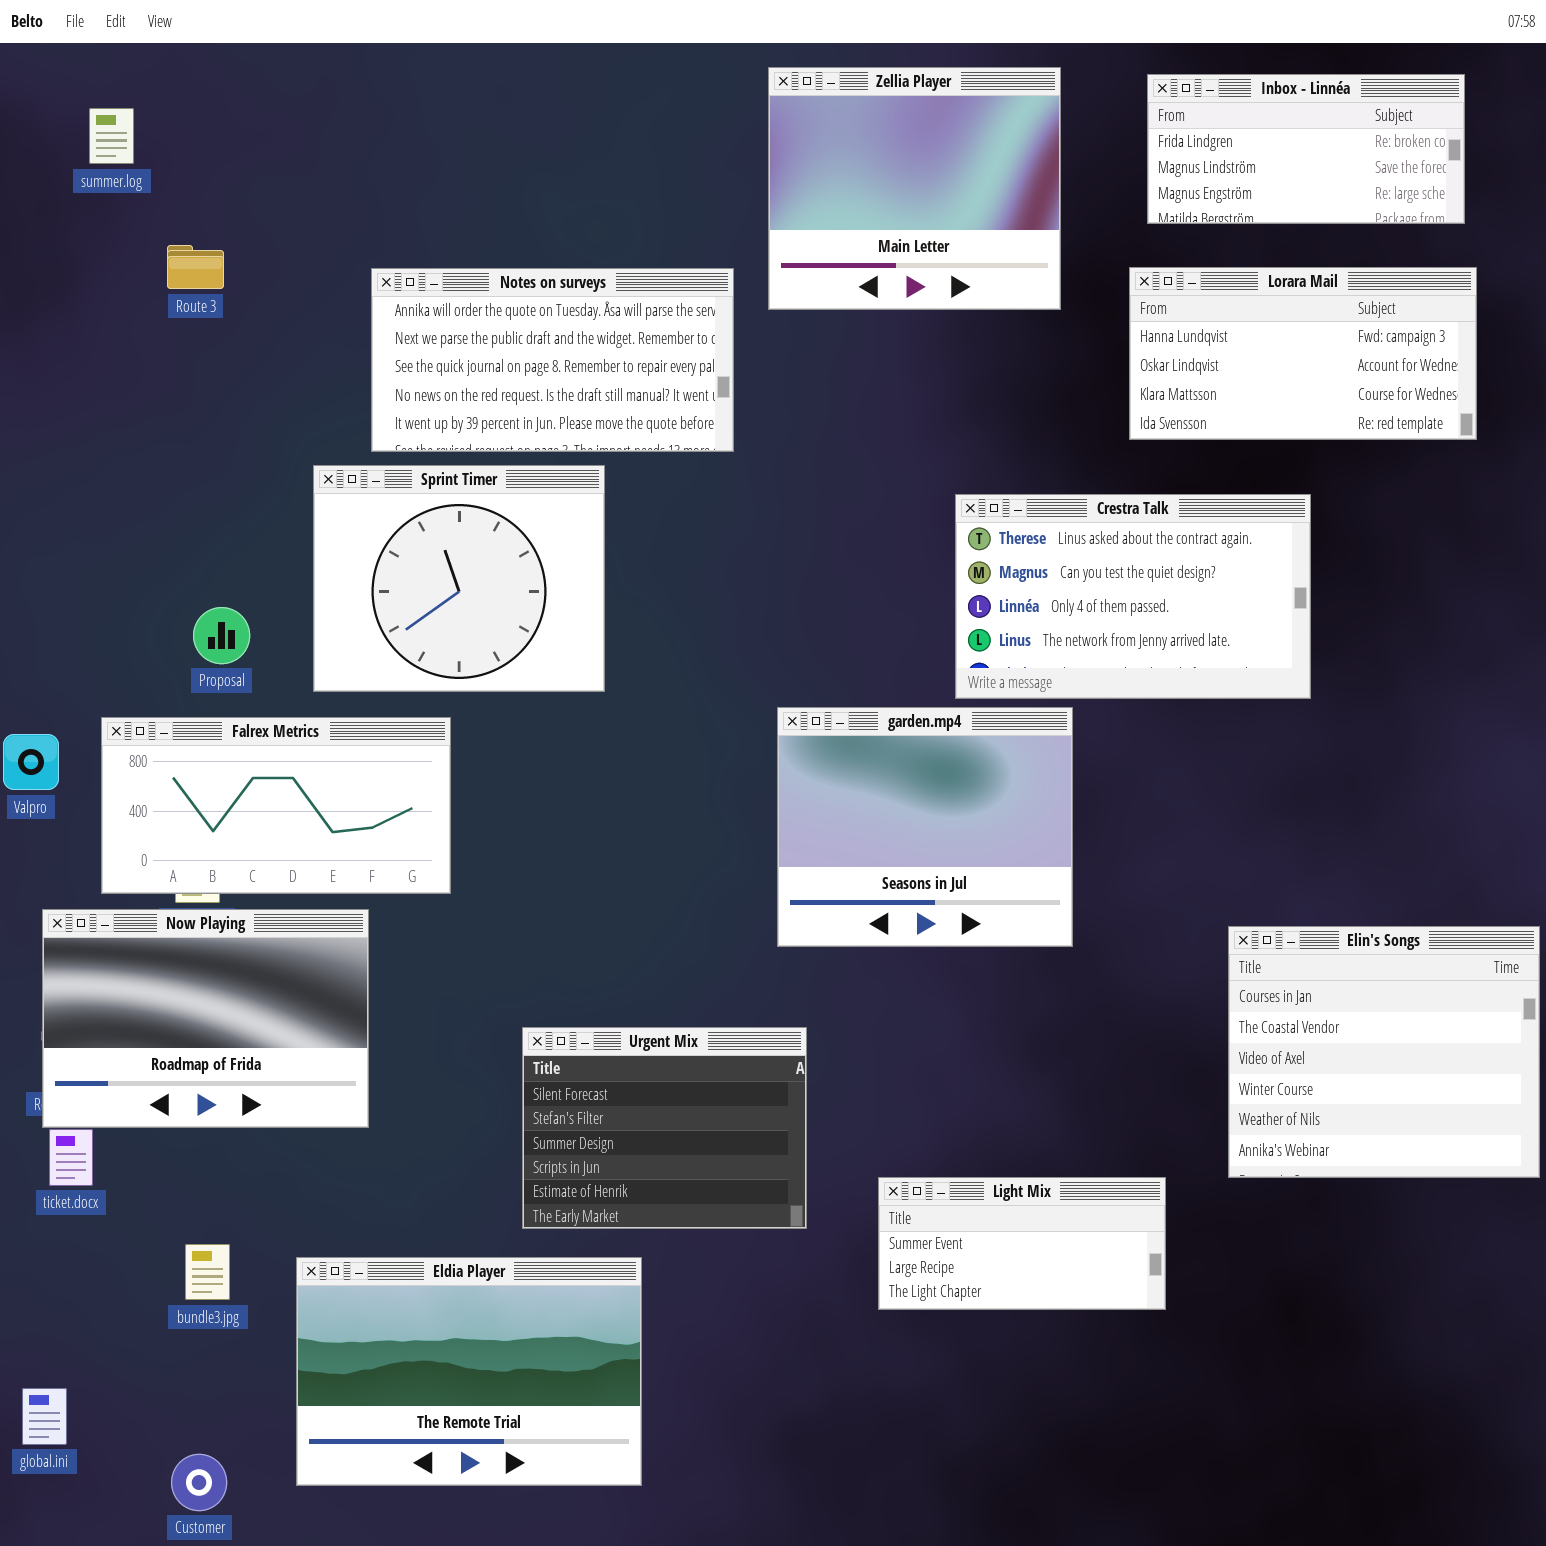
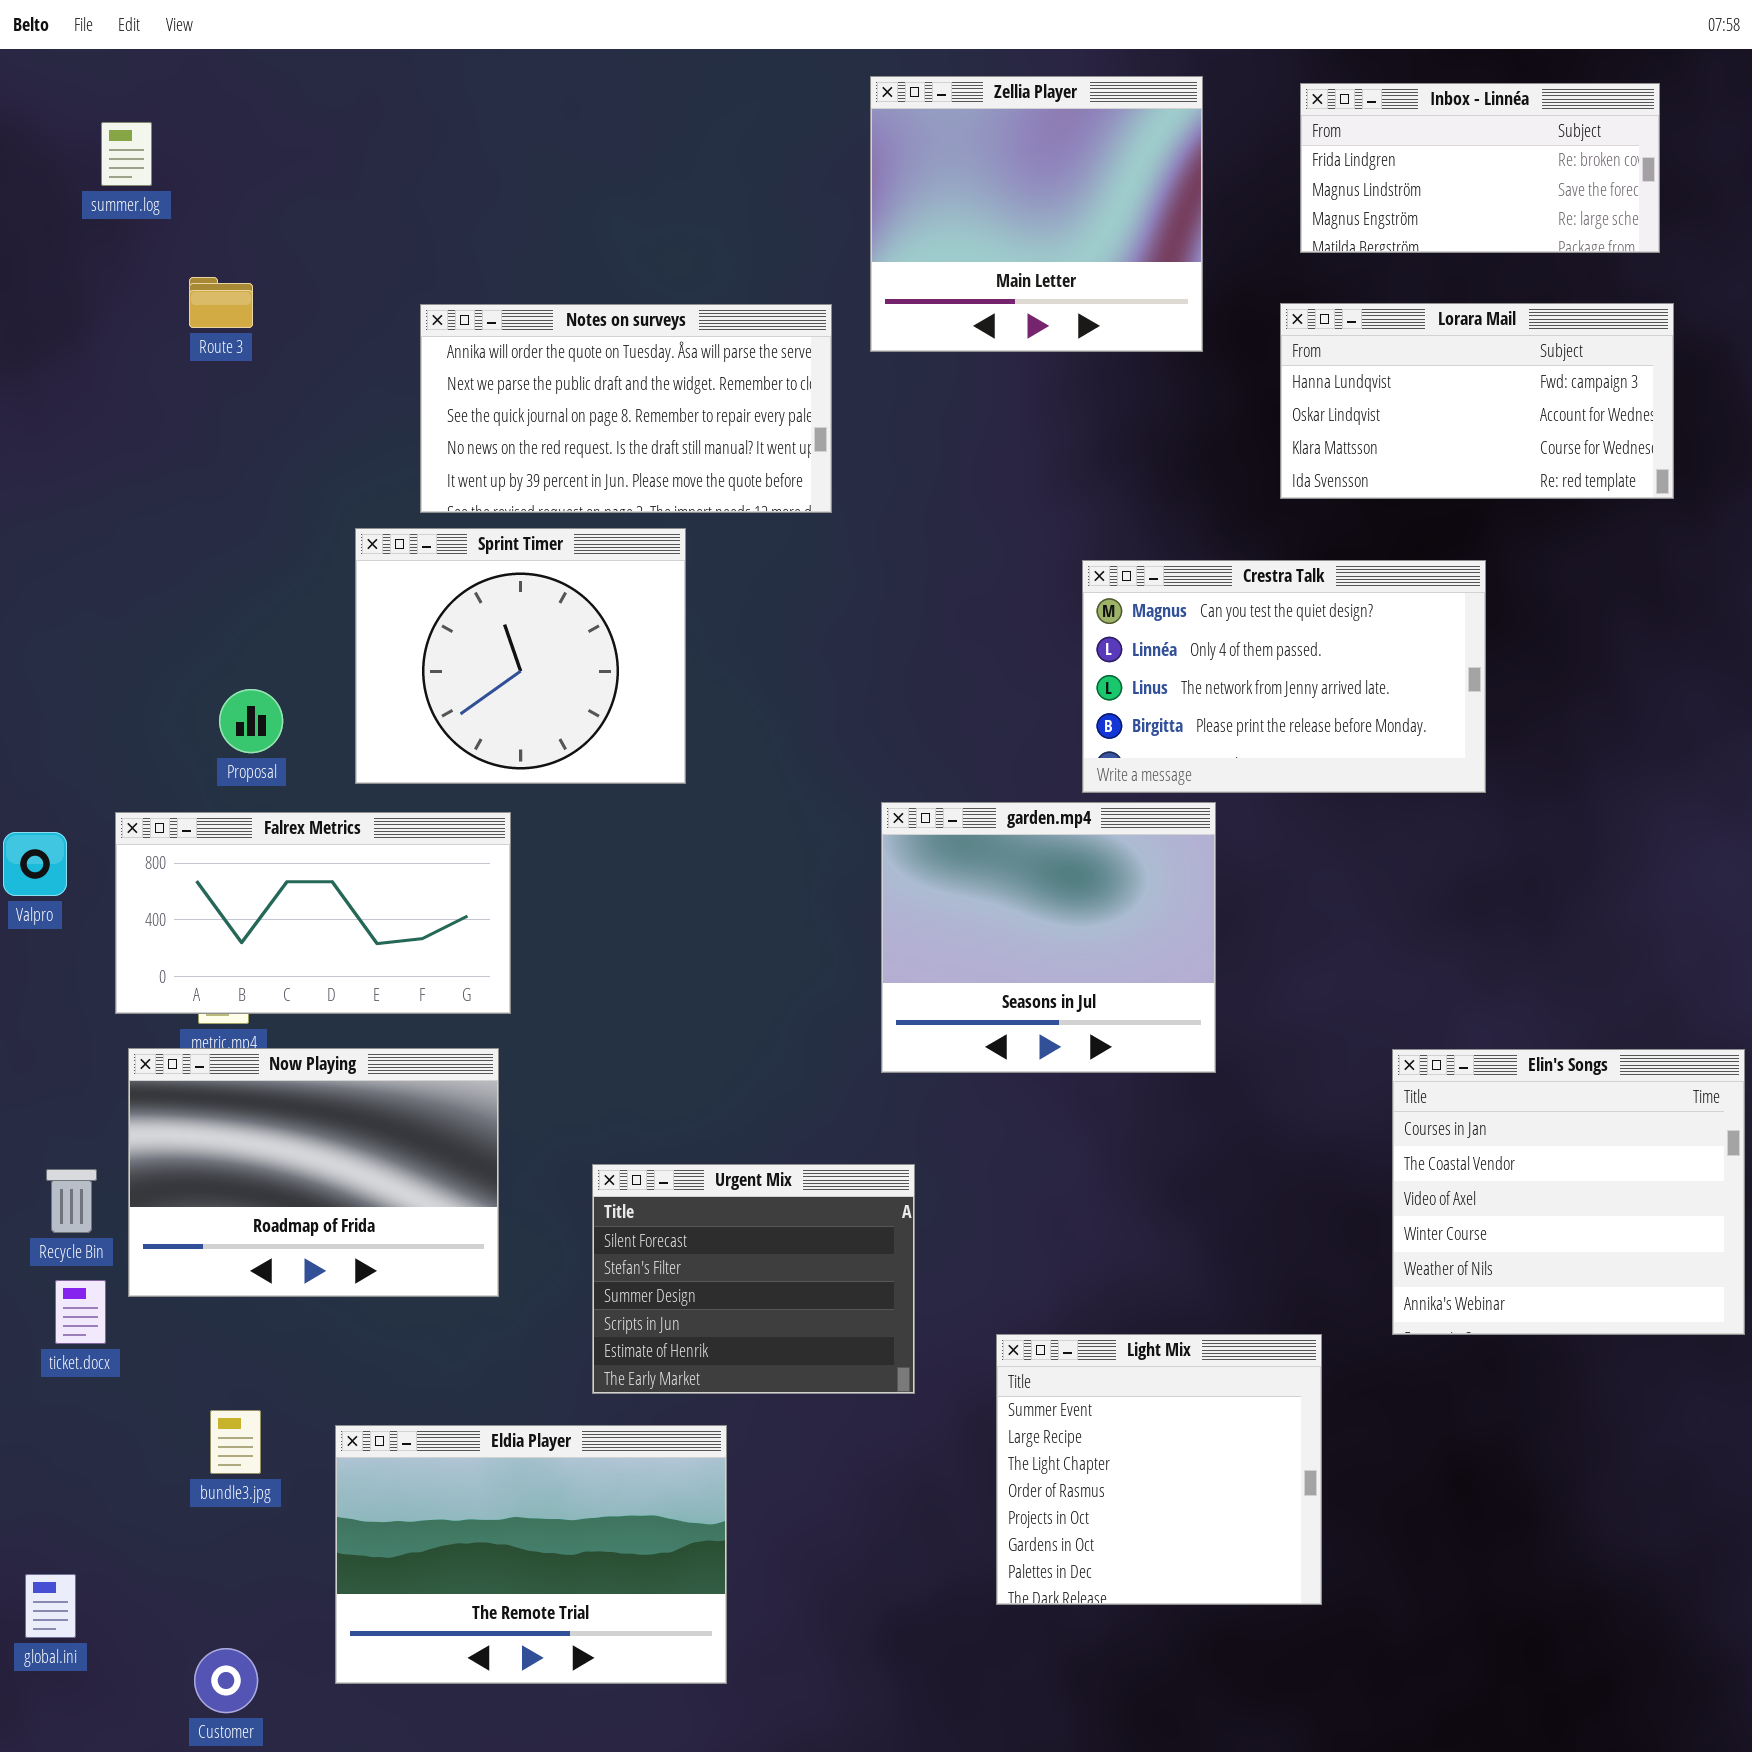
Crestra Talk: [955,494,1311,699] -> [1082,560,1486,793], scrolled down 1 row
Now Playing: [42,909,369,1128] -> [128,1048,499,1297], moved
Light Mix: [878,1177,1166,1310] -> [996,1334,1322,1605], resized

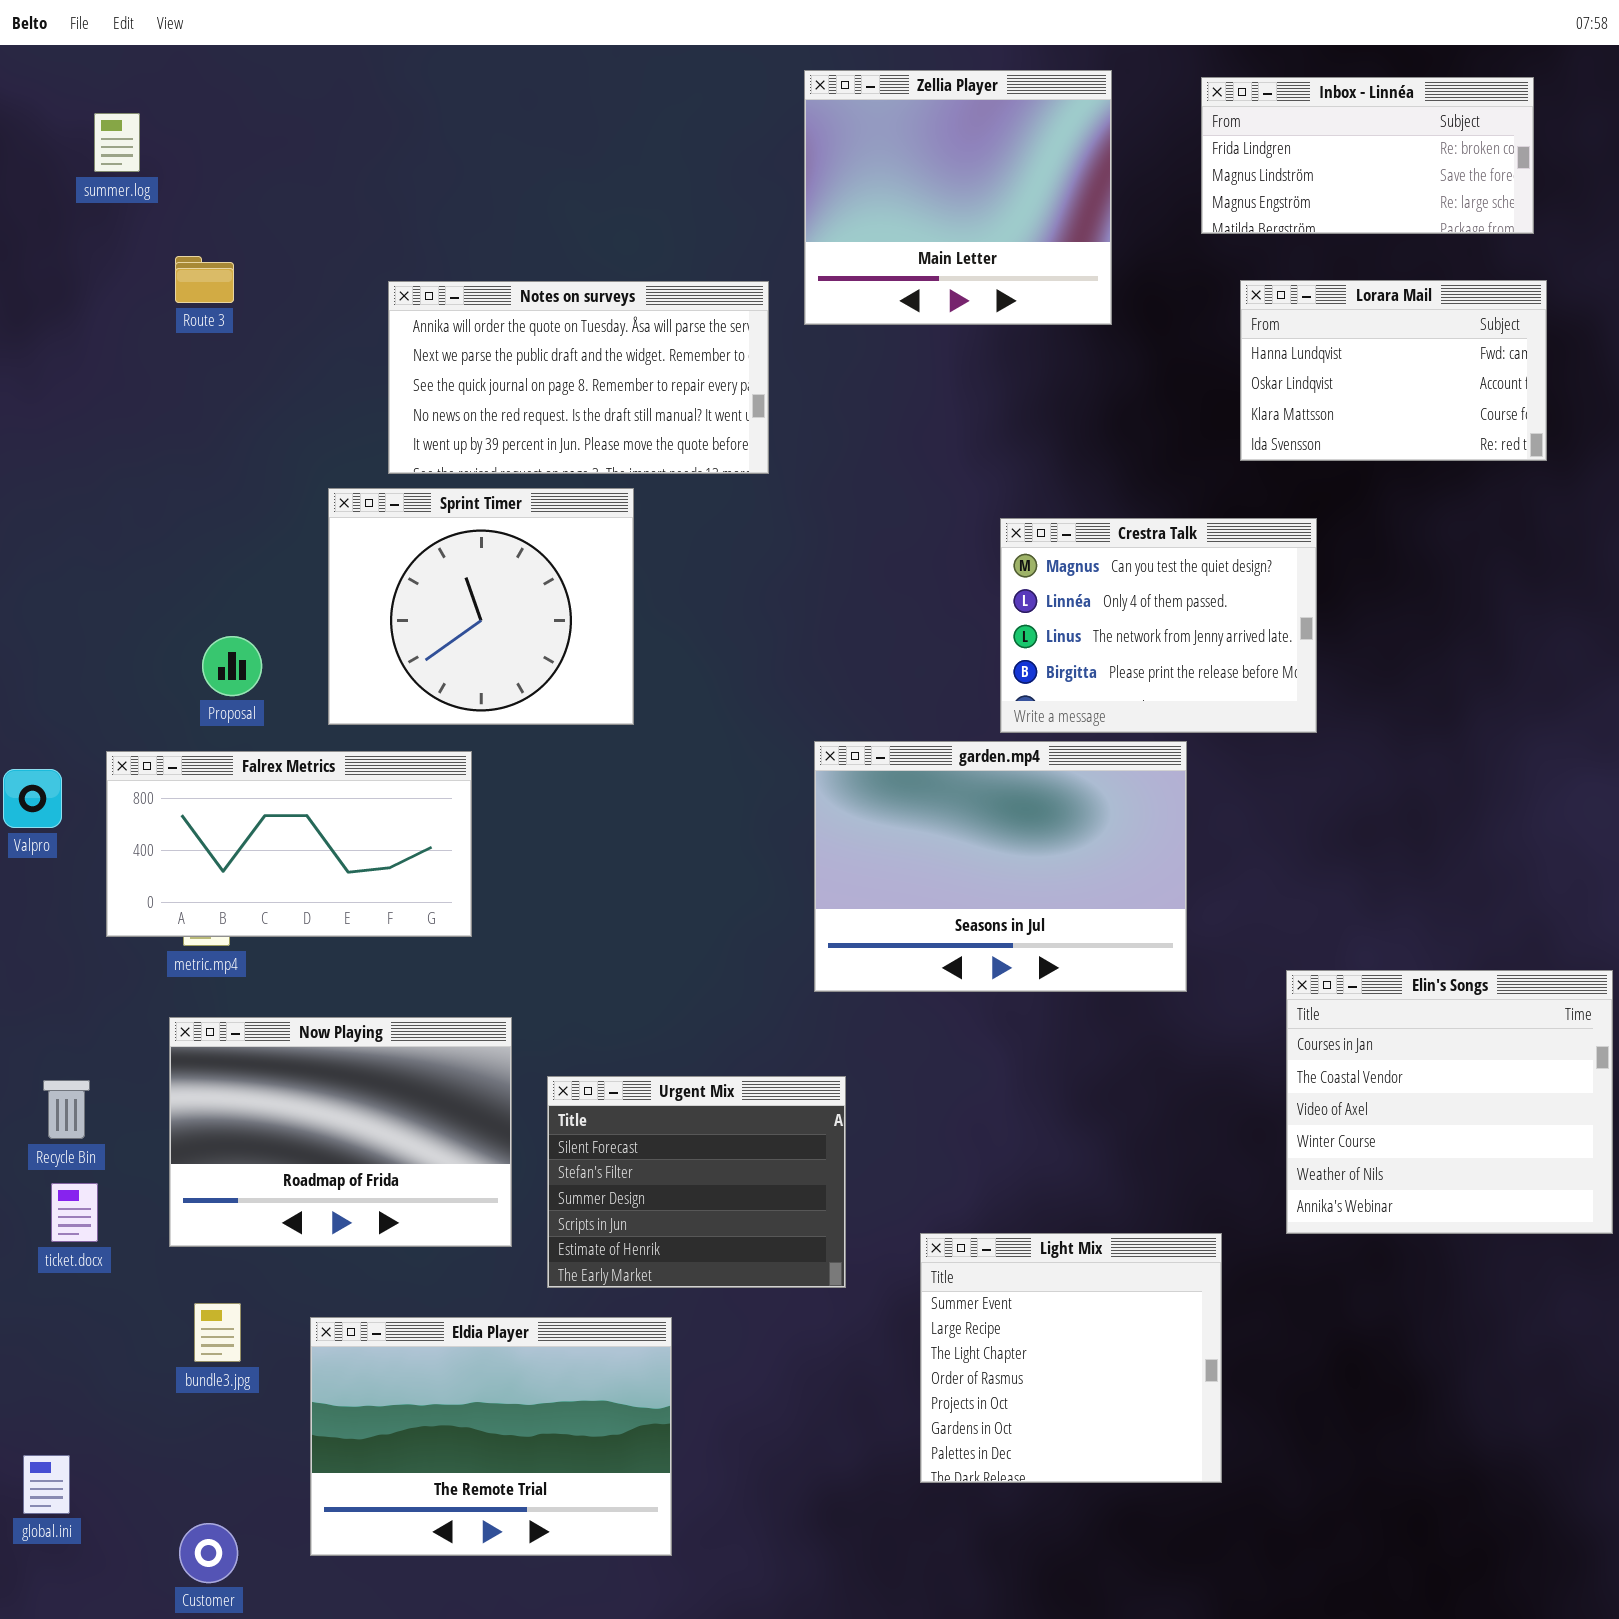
Lorara Mail: [1280,303,1674,499] -> [1240,280,1547,461], resized
Crestra Talk: [1082,560,1486,793] -> [1000,518,1317,733], resized
garden.mp4: [881,802,1216,1073] -> [814,741,1187,992], resized
Now Playing: [128,1048,499,1297] -> [169,1017,512,1247], moved

